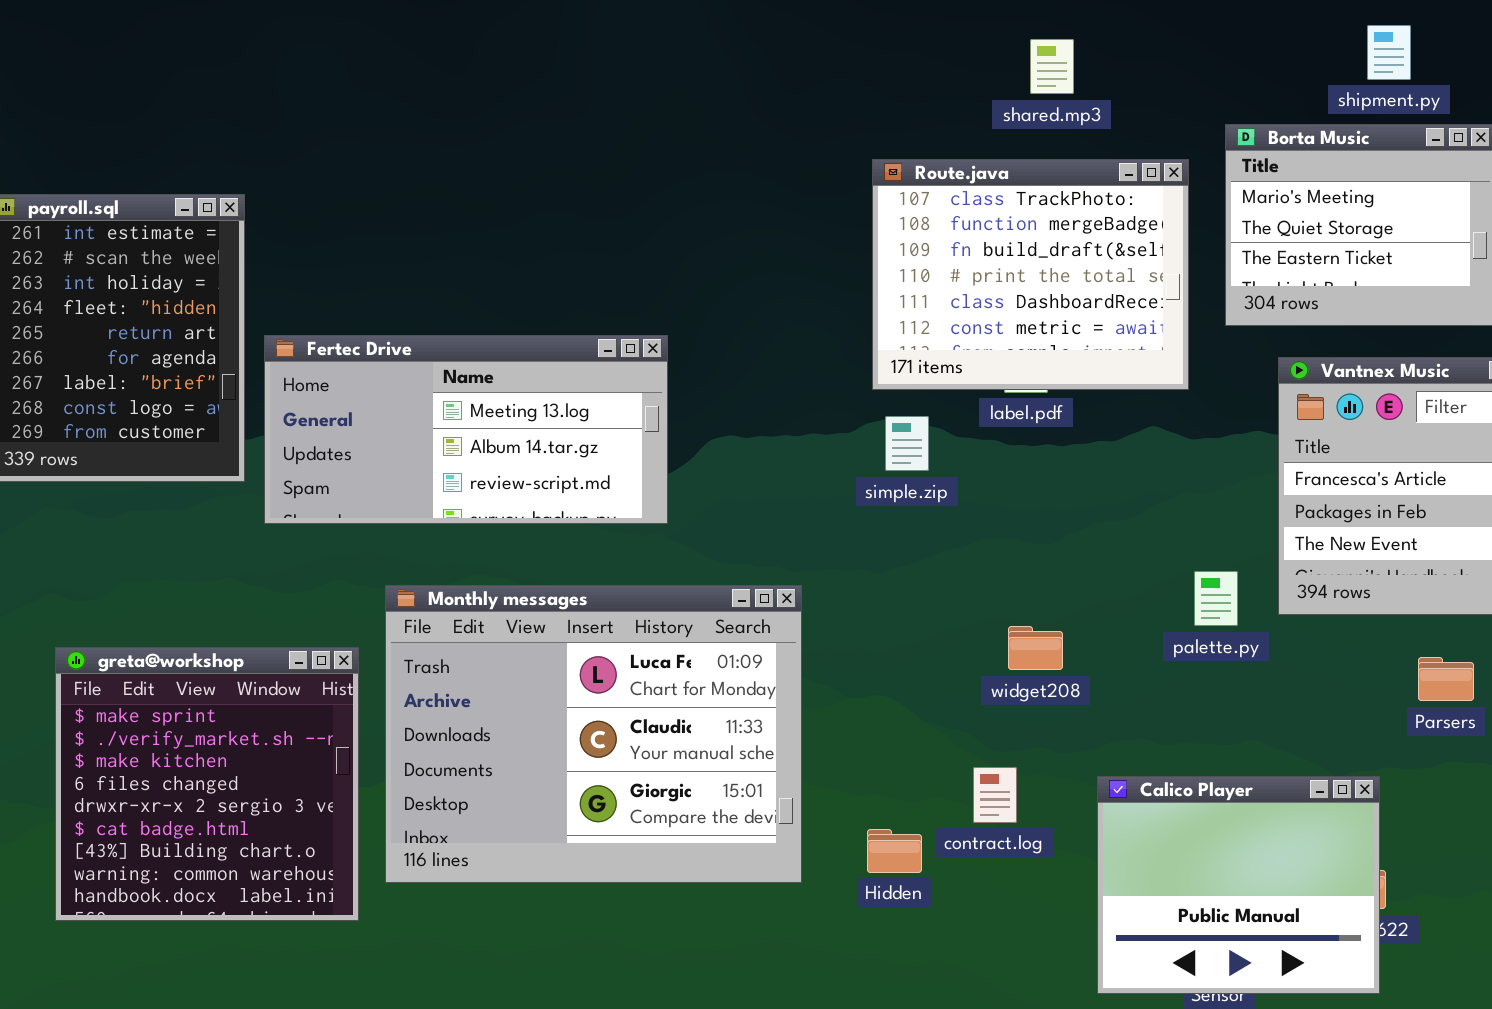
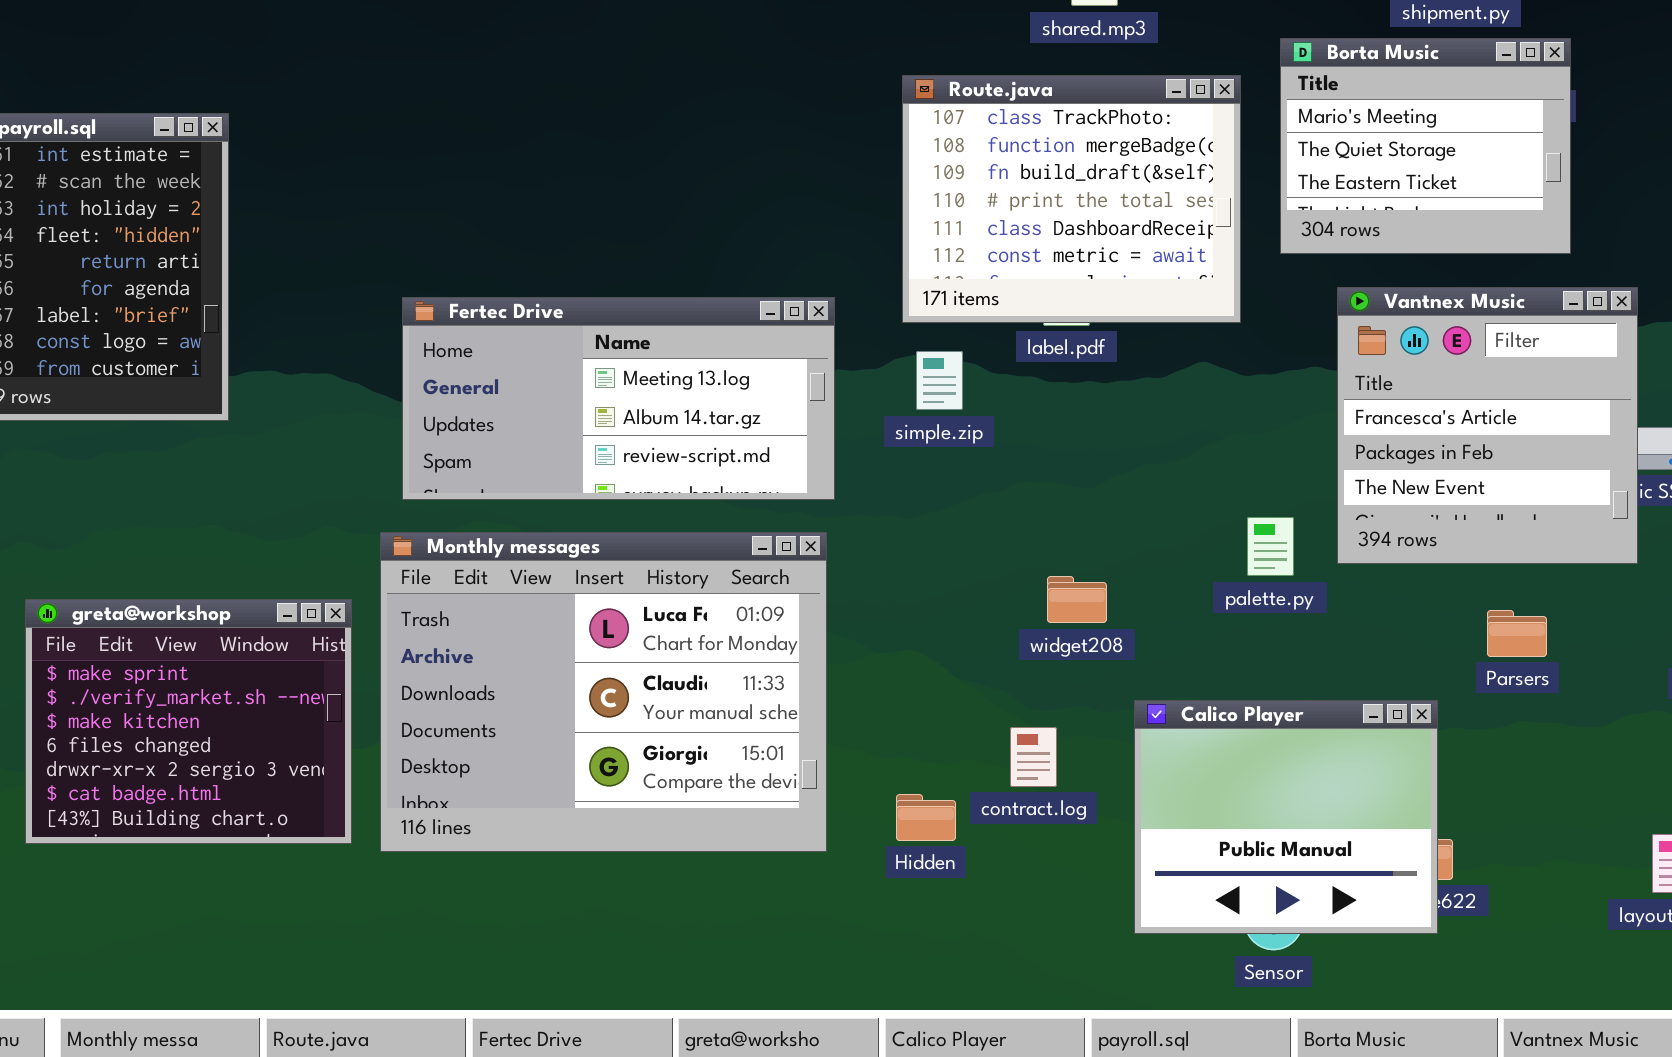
Fertec Drive: [264,335,668,524] -> [402,297,835,500], moved
greta@workshop: [55,647,359,921] -> [25,599,352,844], resized
Calico Player: [1097,776,1380,994] -> [1134,700,1438,934], moved

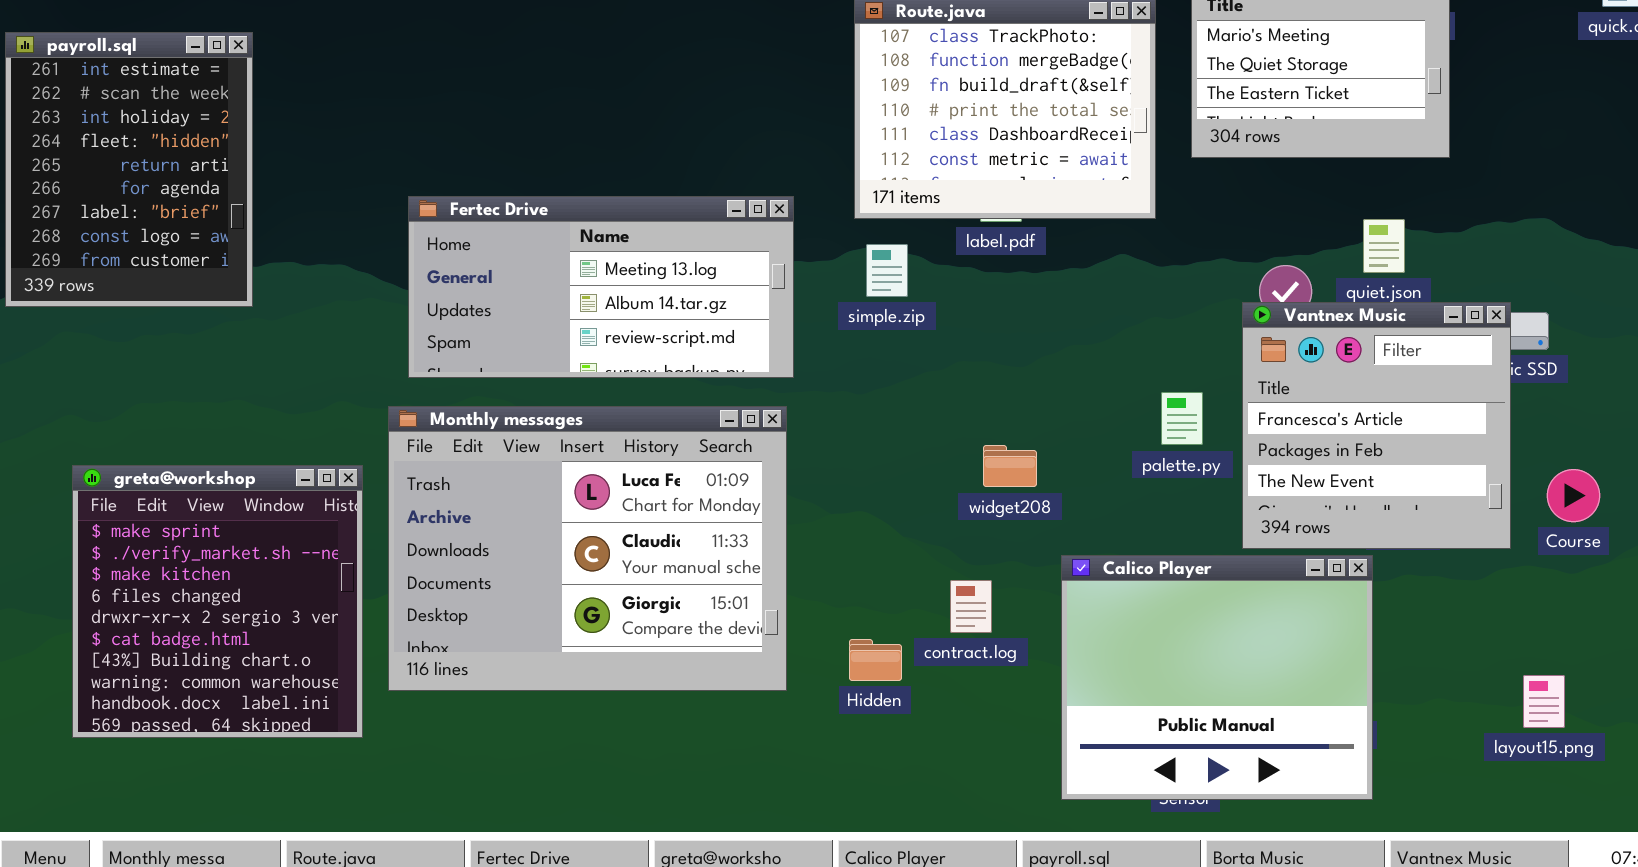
Vantnex Music: [1337,287,1638,564] -> [1242,302,1511,549], moved
greta@workshop: [25,599,352,844] -> [72,465,363,738], resized
Calico Player: [1134,700,1438,934] -> [1061,555,1373,800], resized

